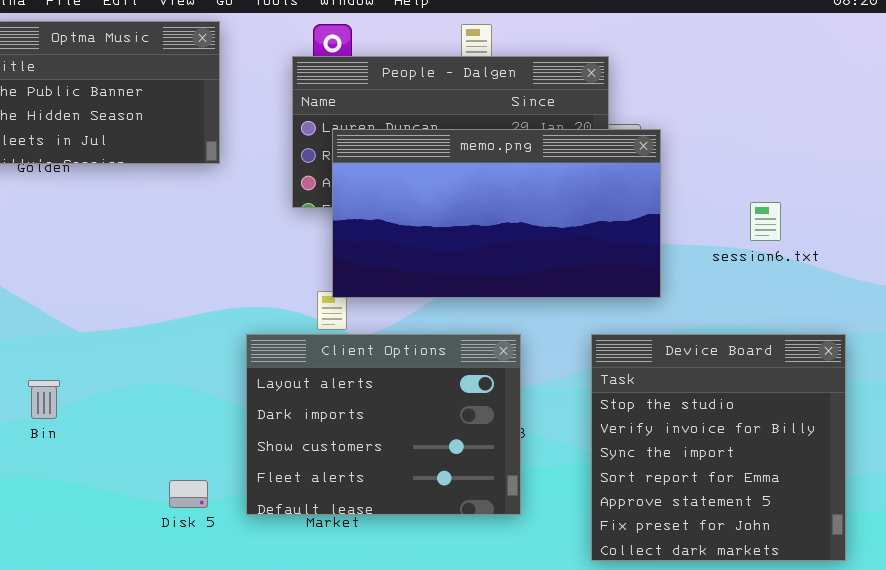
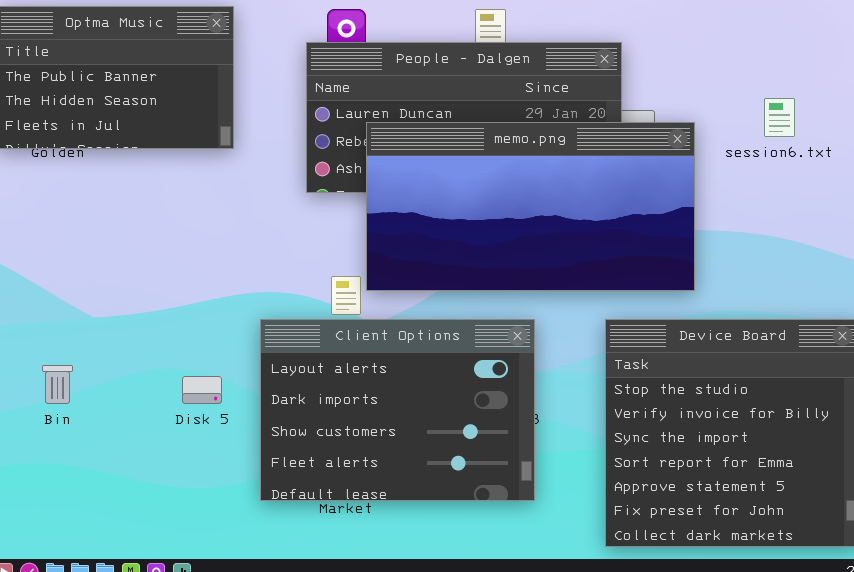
memo.png: [332,129,661,298] -> [366,122,695,291], moved
session6.txt: [750,202,781,241] -> [764,98,795,137], moved
Disk 5: [169,480,208,508] -> [182,376,222,404], moved

